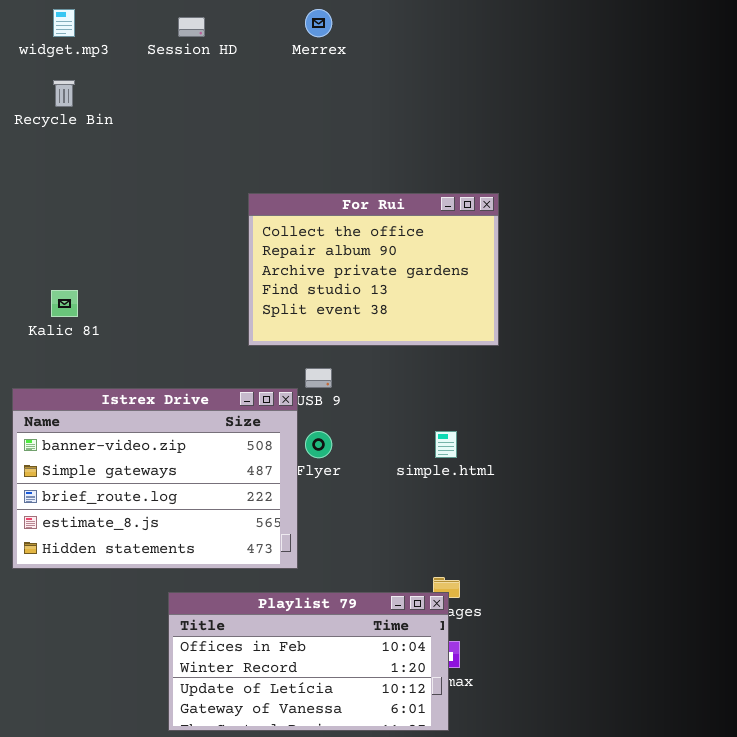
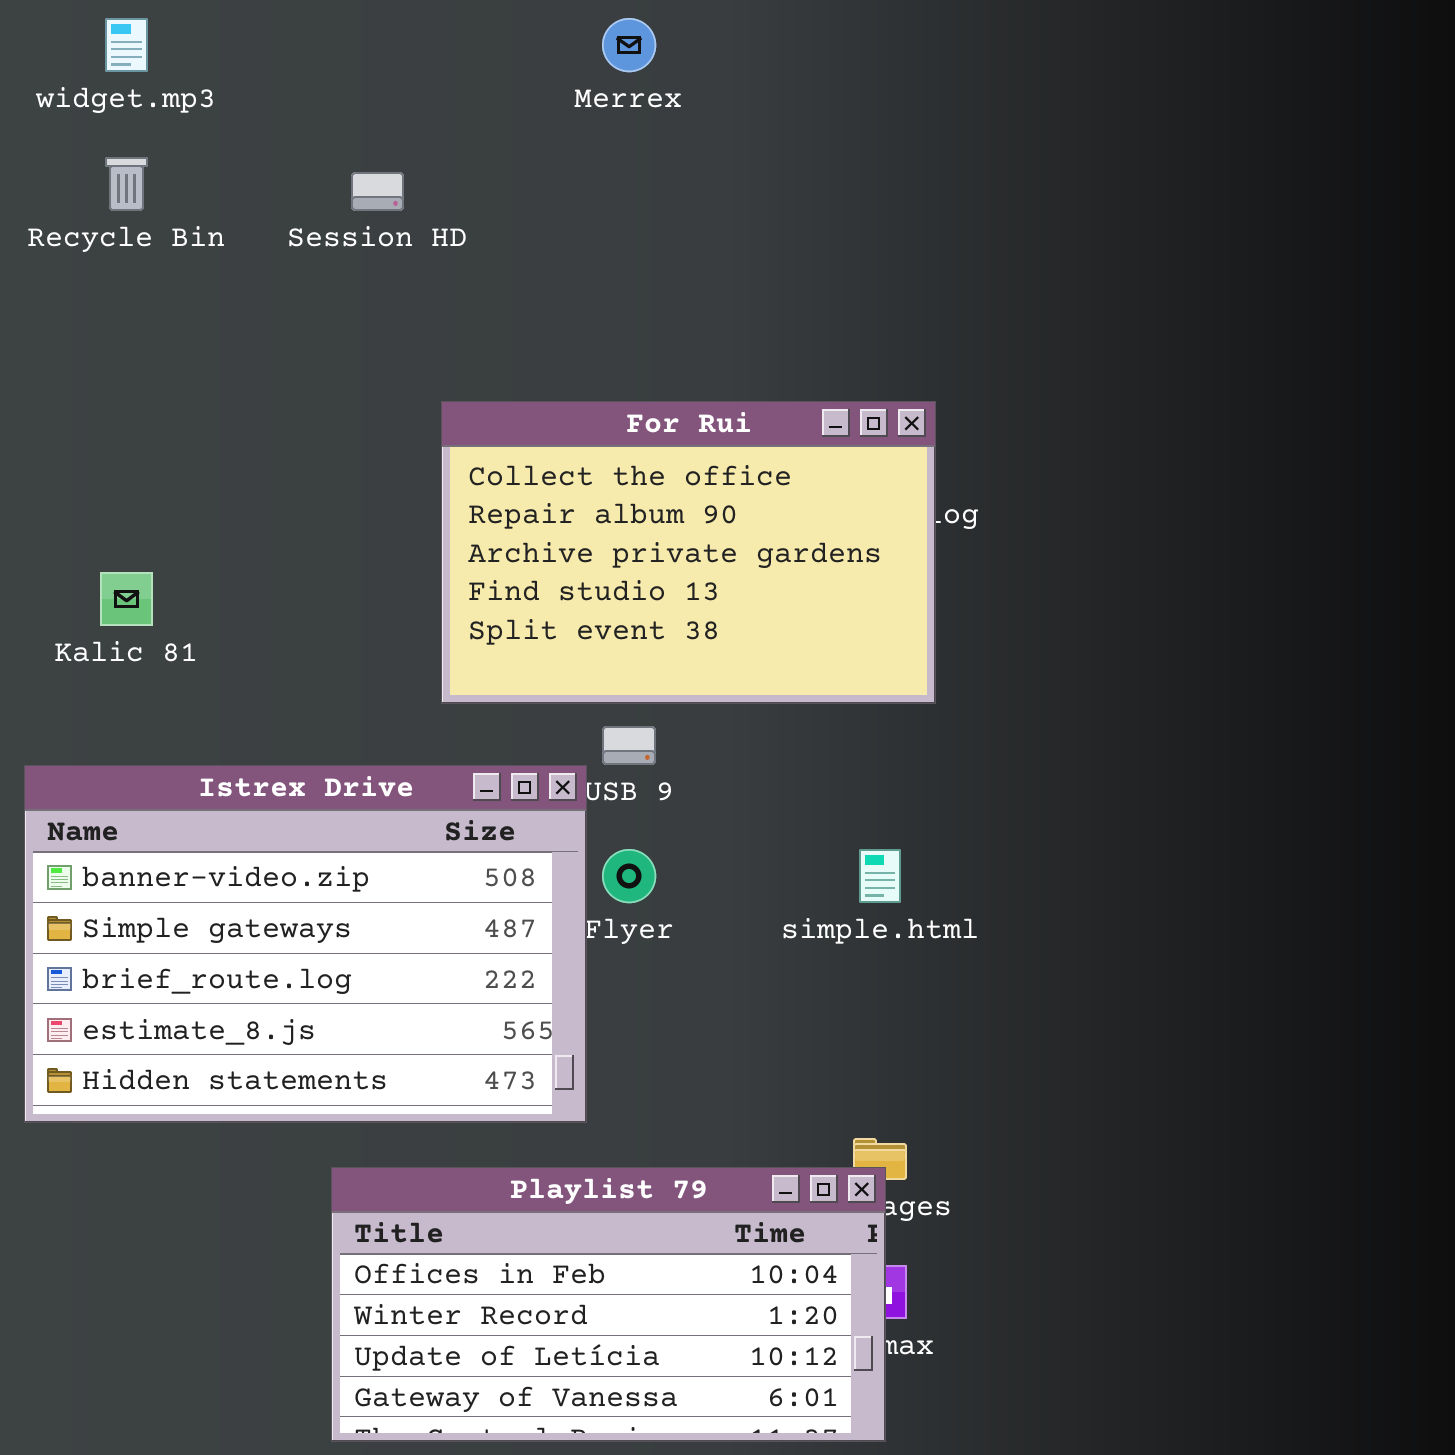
Session HD: [178,17,205,37] -> [351,172,404,211], moved
For Rui: [248,193,499,346] -> [441,401,936,704], moved

